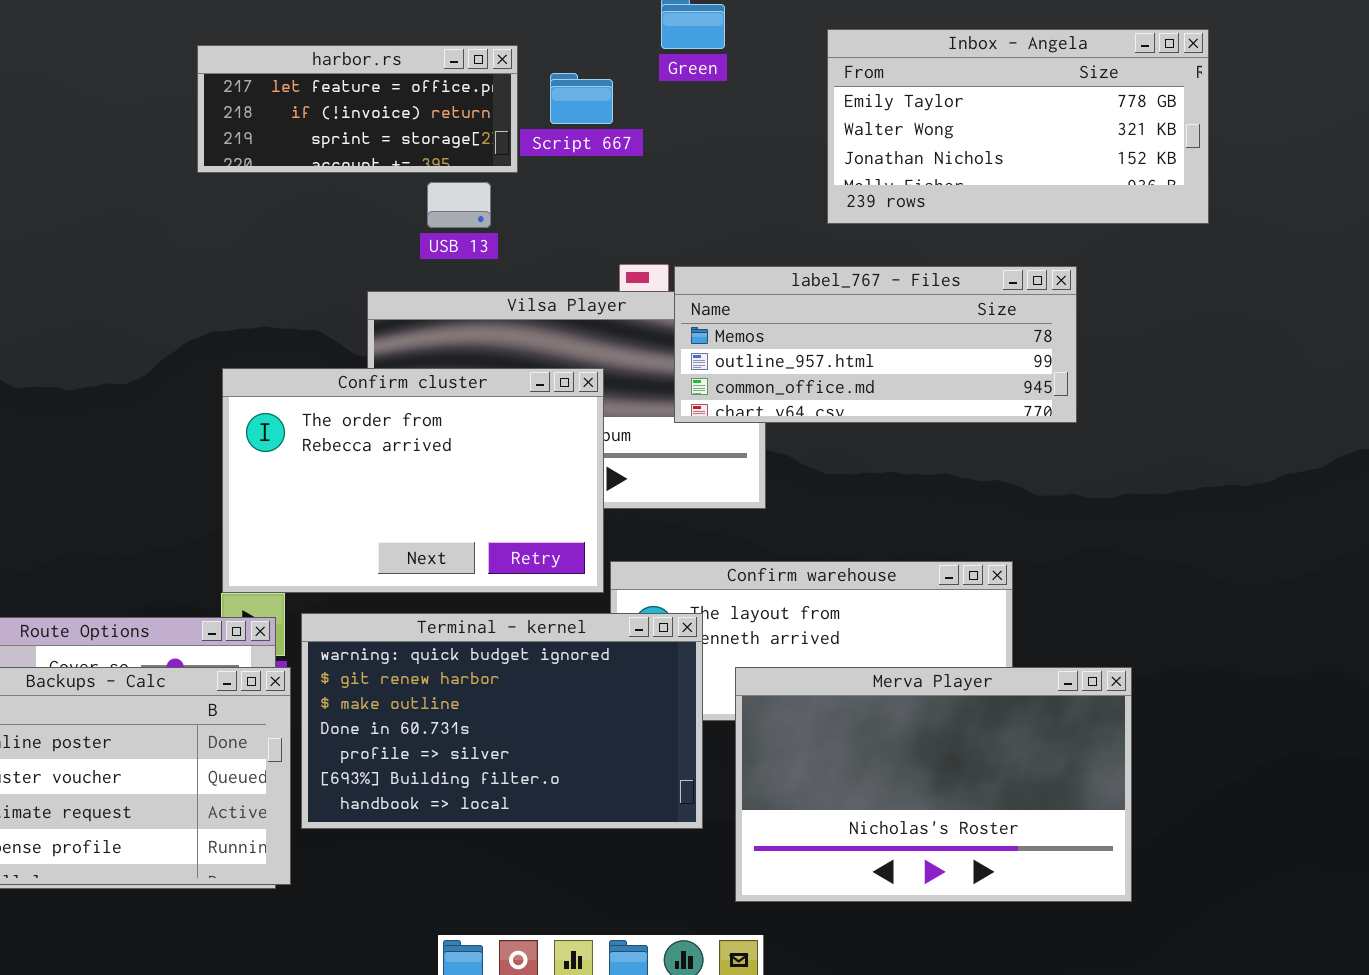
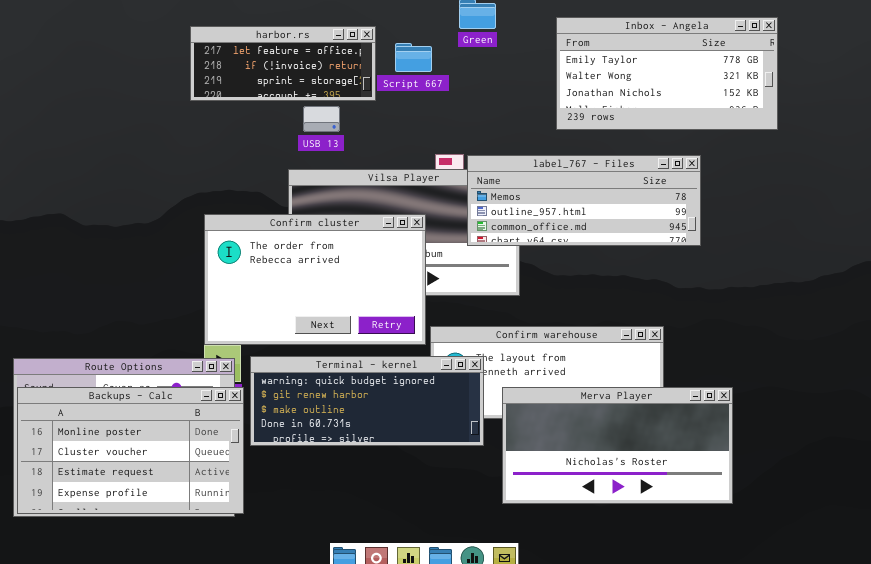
USB 13: [427,182,491,228] -> [303,106,340,132], moved
Terminal - kernel: [301,613,703,829] -> [250,356,484,446], resized
Merva Player: [735,667,1132,902] -> [502,387,733,504], resized

